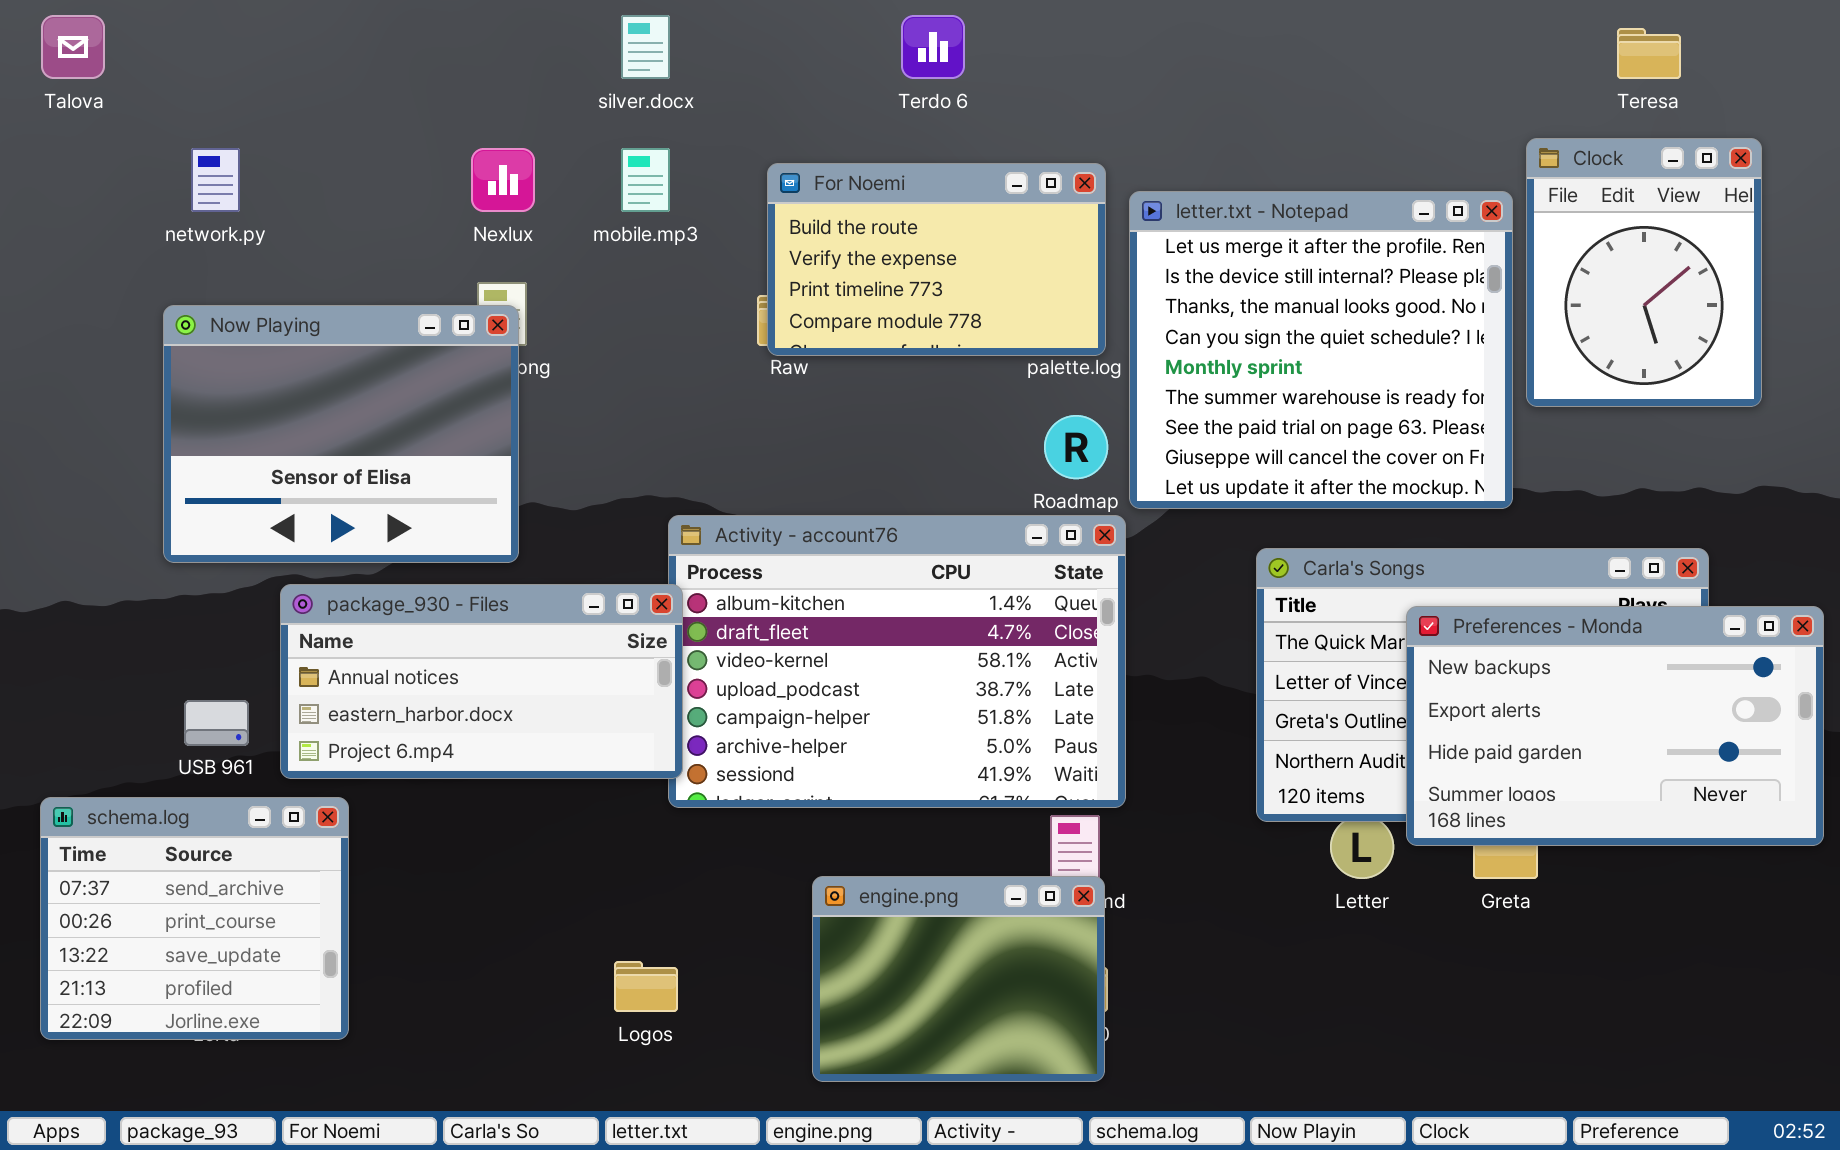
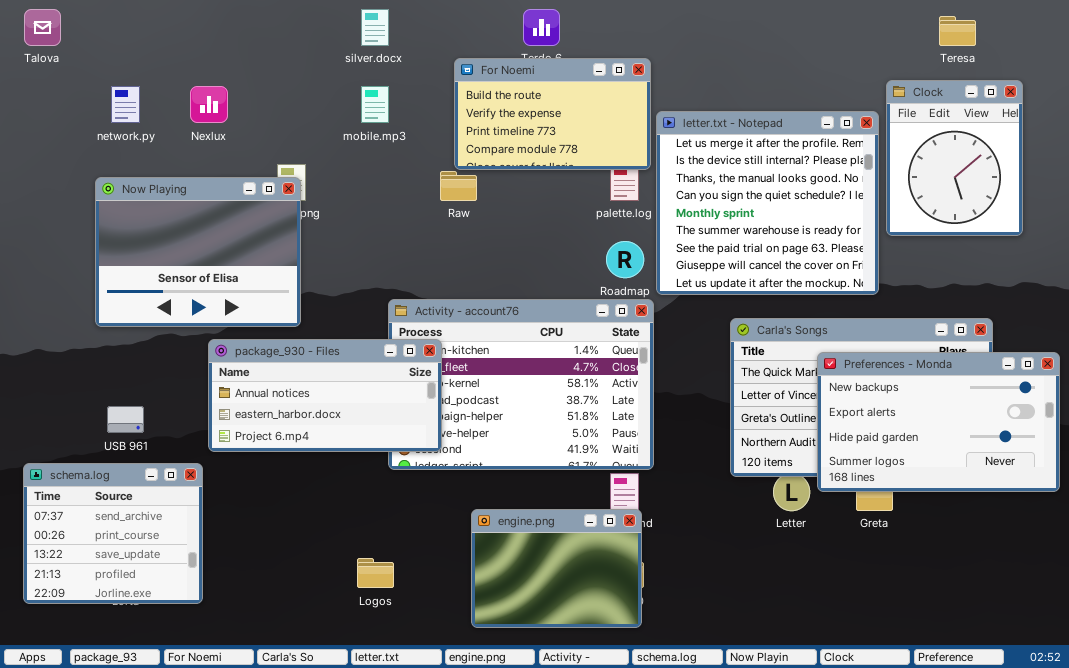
Nexlux: [471,148,535,212] -> [190,86,228,123], moved
For Noemi: [767,163,1106,356] -> [454,58,651,170], moved
package_930 - Files: [280,584,683,779] -> [208,339,442,452], moved

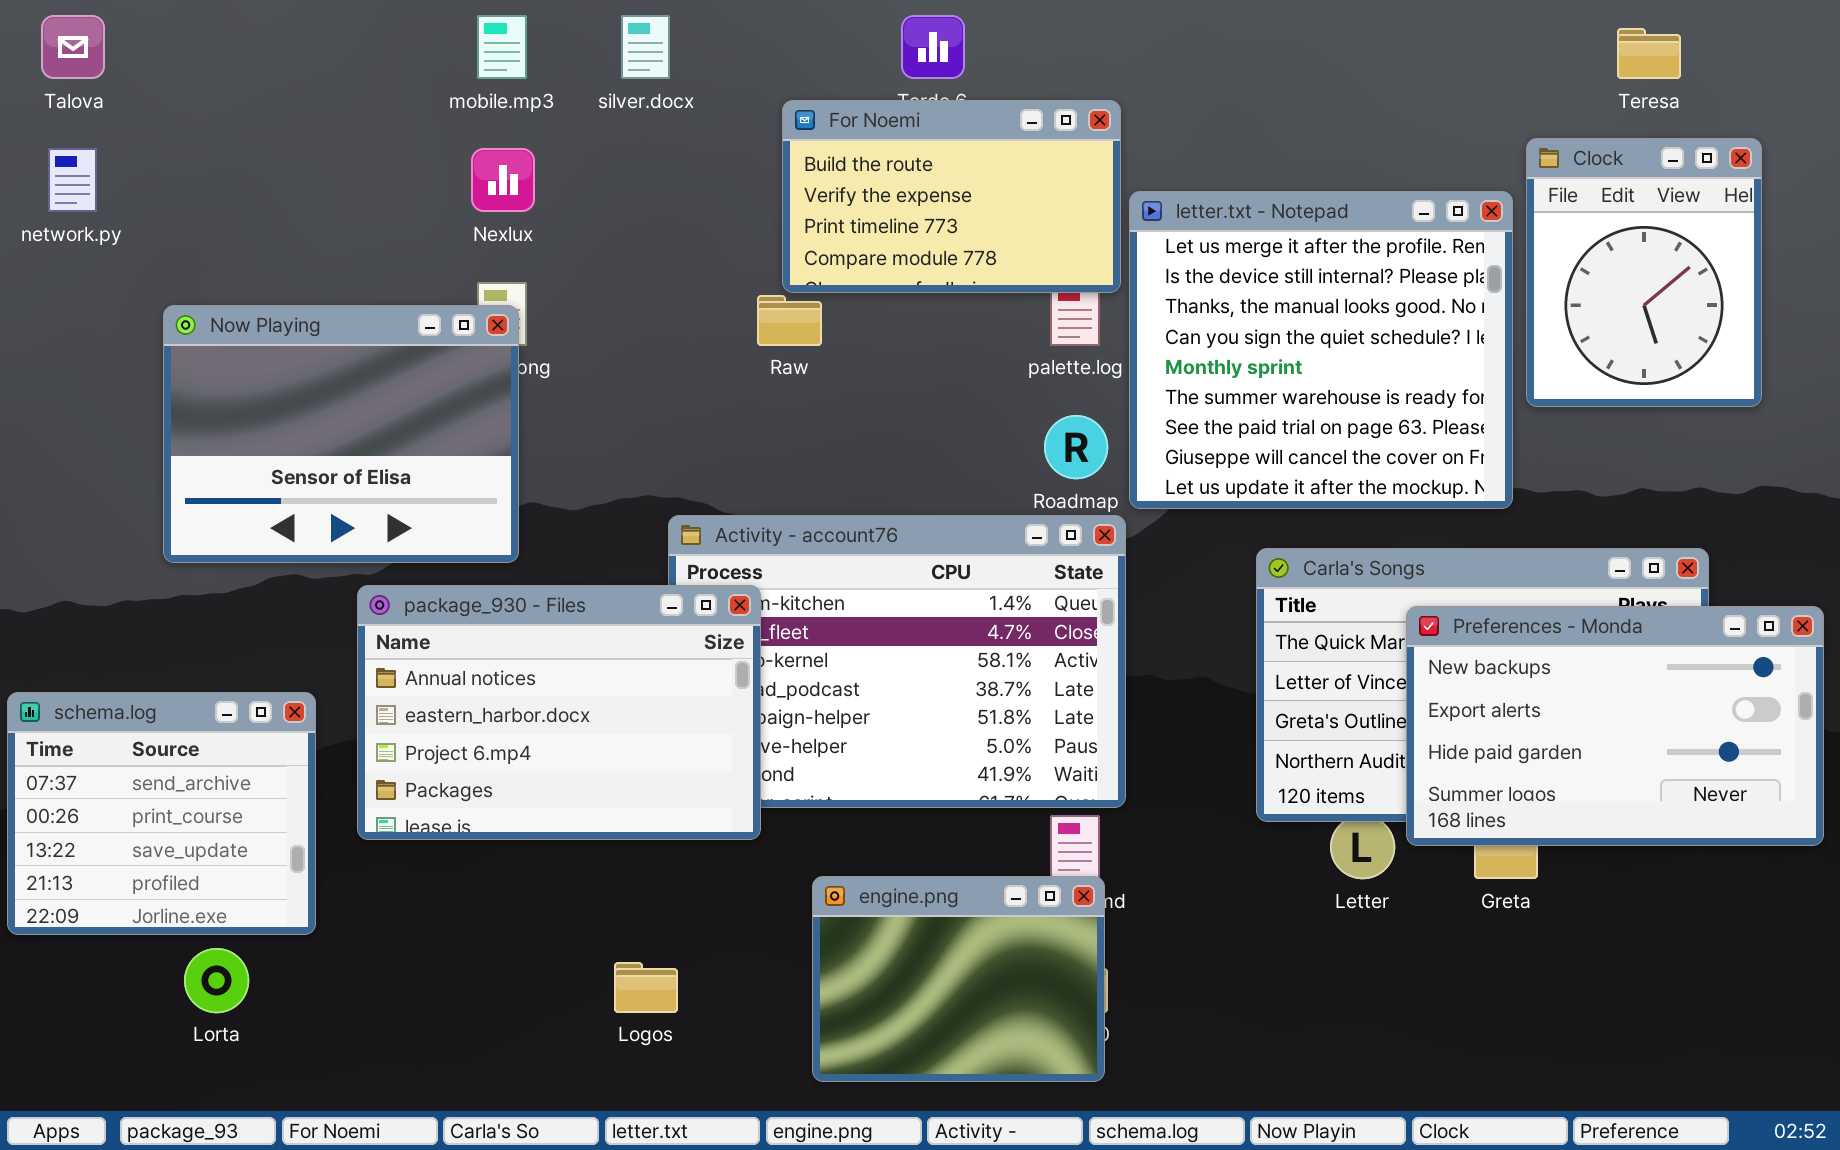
network.py: [111,86,140,123] -> [48,148,97,212], moved
Nexlux: [190,86,228,123] -> [471,148,535,212], moved
mobile.mp3: [361,86,389,123] -> [477,15,527,79], moved
package_930 - Files: [208,339,442,452] -> [357,585,761,840], resized
schema.log: [23,463,203,604] -> [7,692,316,935], moved

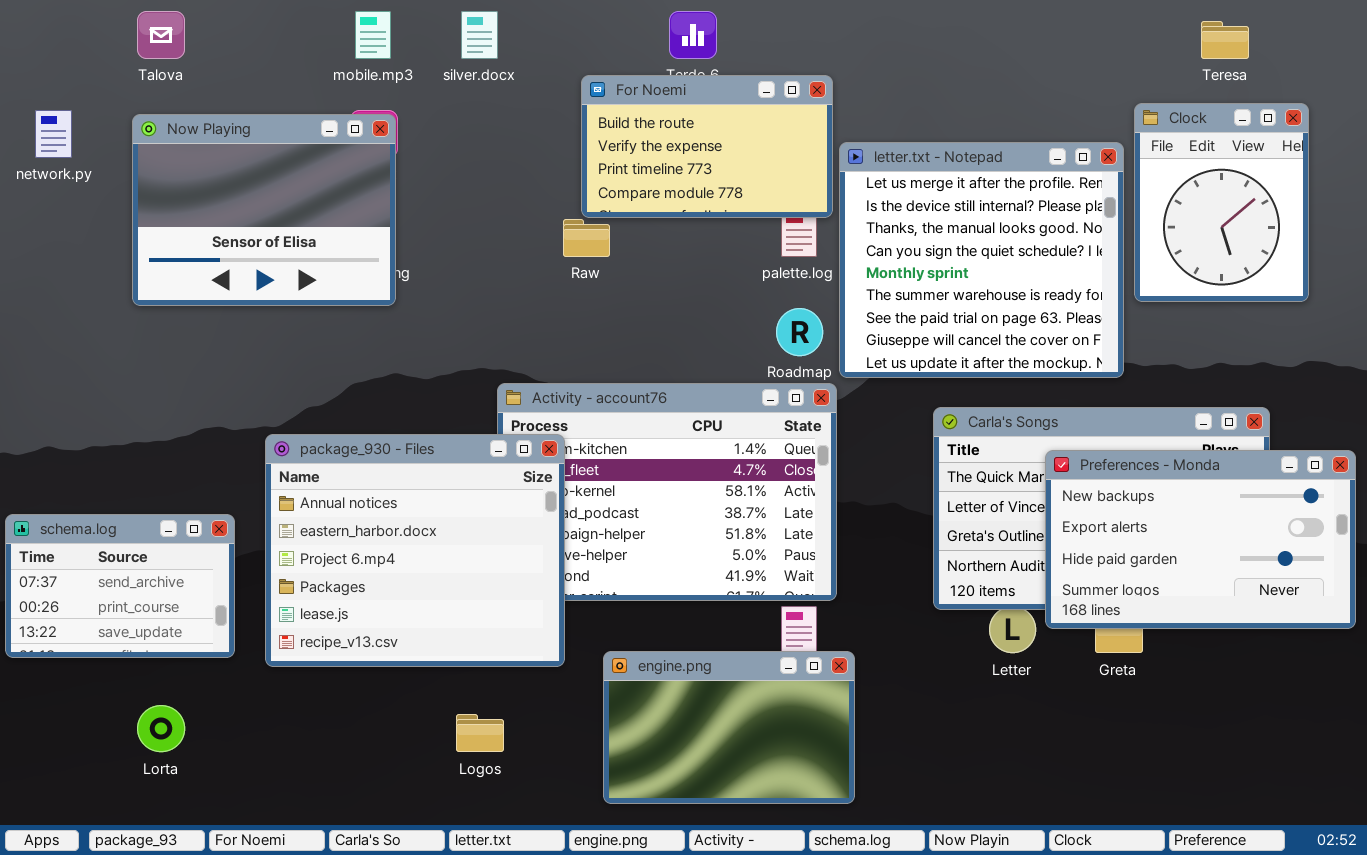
Talova: [41,15,105,79] -> [137,11,185,59], moved
Now Playing: [163,305,519,563] -> [132,114,396,306], moved
package_930 - Files: [357,585,761,840] -> [265,434,565,667], resized
schema.log: [7,692,316,935] -> [5,514,235,658], resized
engine.png: [812,876,1105,1082] -> [603,651,855,804], resized

